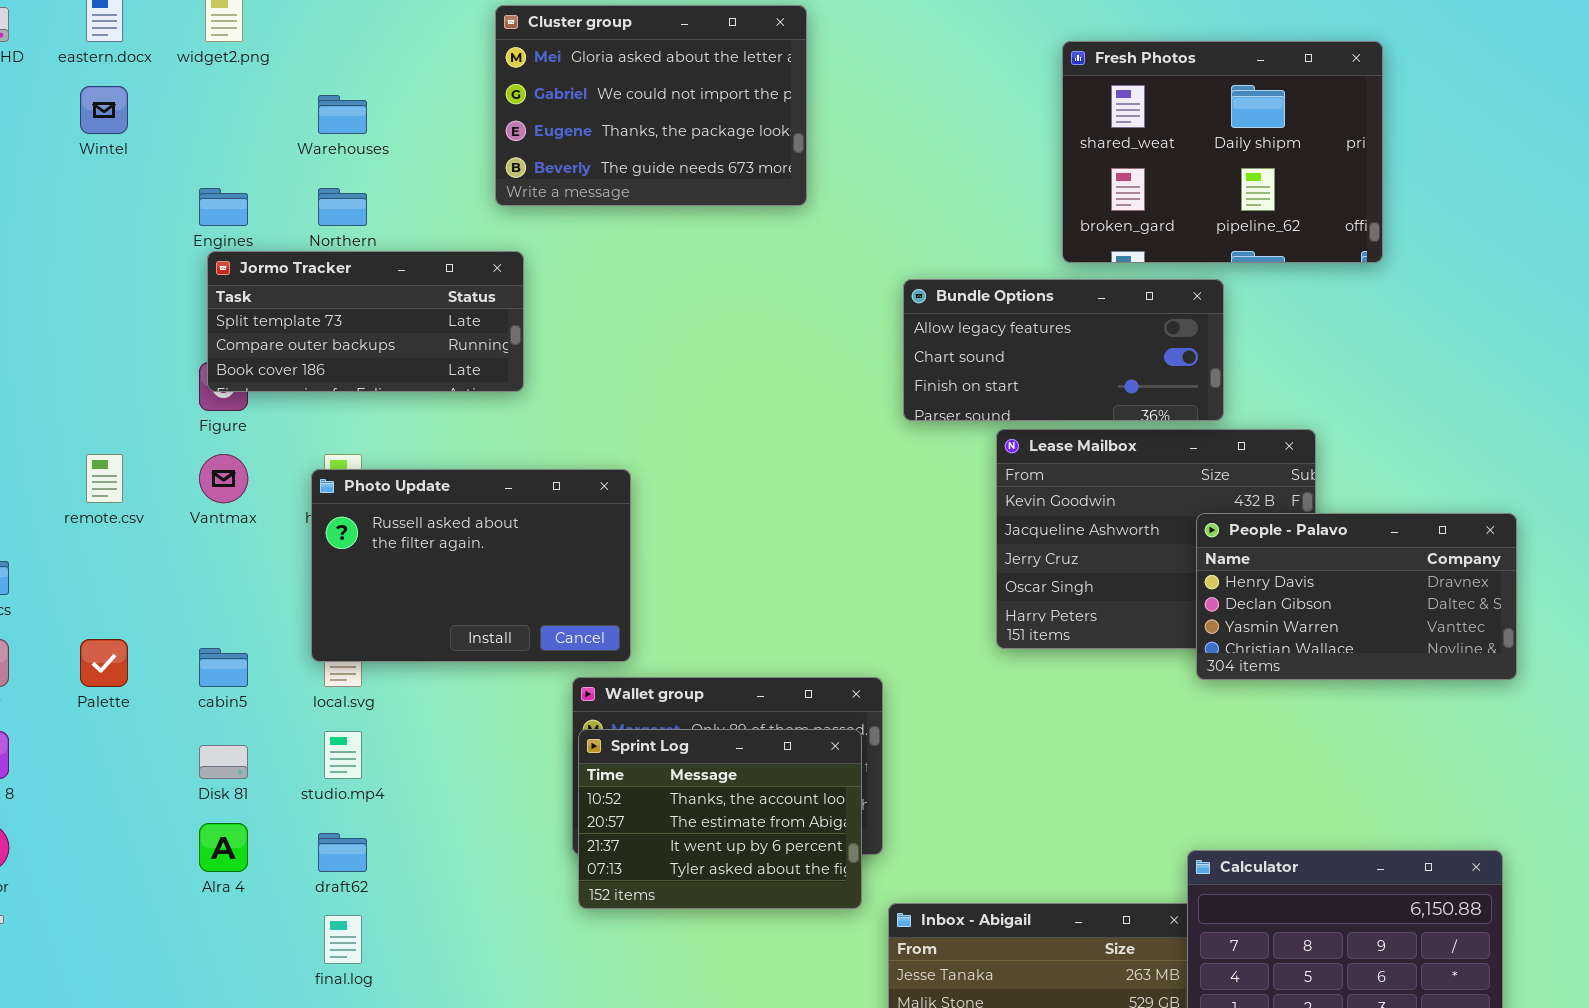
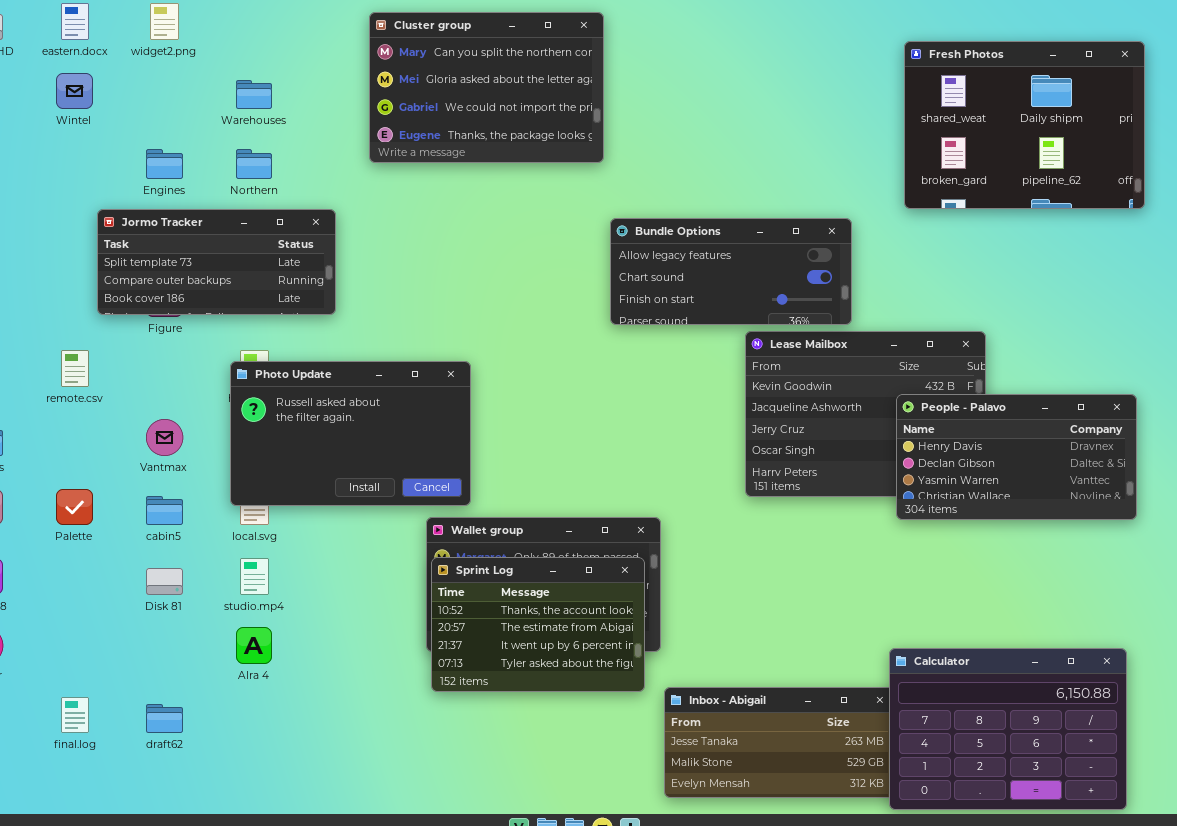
Cluster group: [495,5,807,206] -> [369,12,604,163], scrolled up 1 row
Fresh Photos: [1062,41,1383,263] -> [904,41,1145,209], moved
Jormo Tracker: [207,251,524,392] -> [97,209,336,315], moved
Bundle Options: [903,279,1224,421] -> [610,218,852,325], moved
Vantmax: [199,454,248,503] -> [146,419,183,456], moved
Alra 4: [199,823,248,872] -> [236,627,272,664], moved
draft62: [318,833,367,872] -> [146,704,183,733], moved
final.log: [324,915,362,964] -> [61,697,89,733], moved

